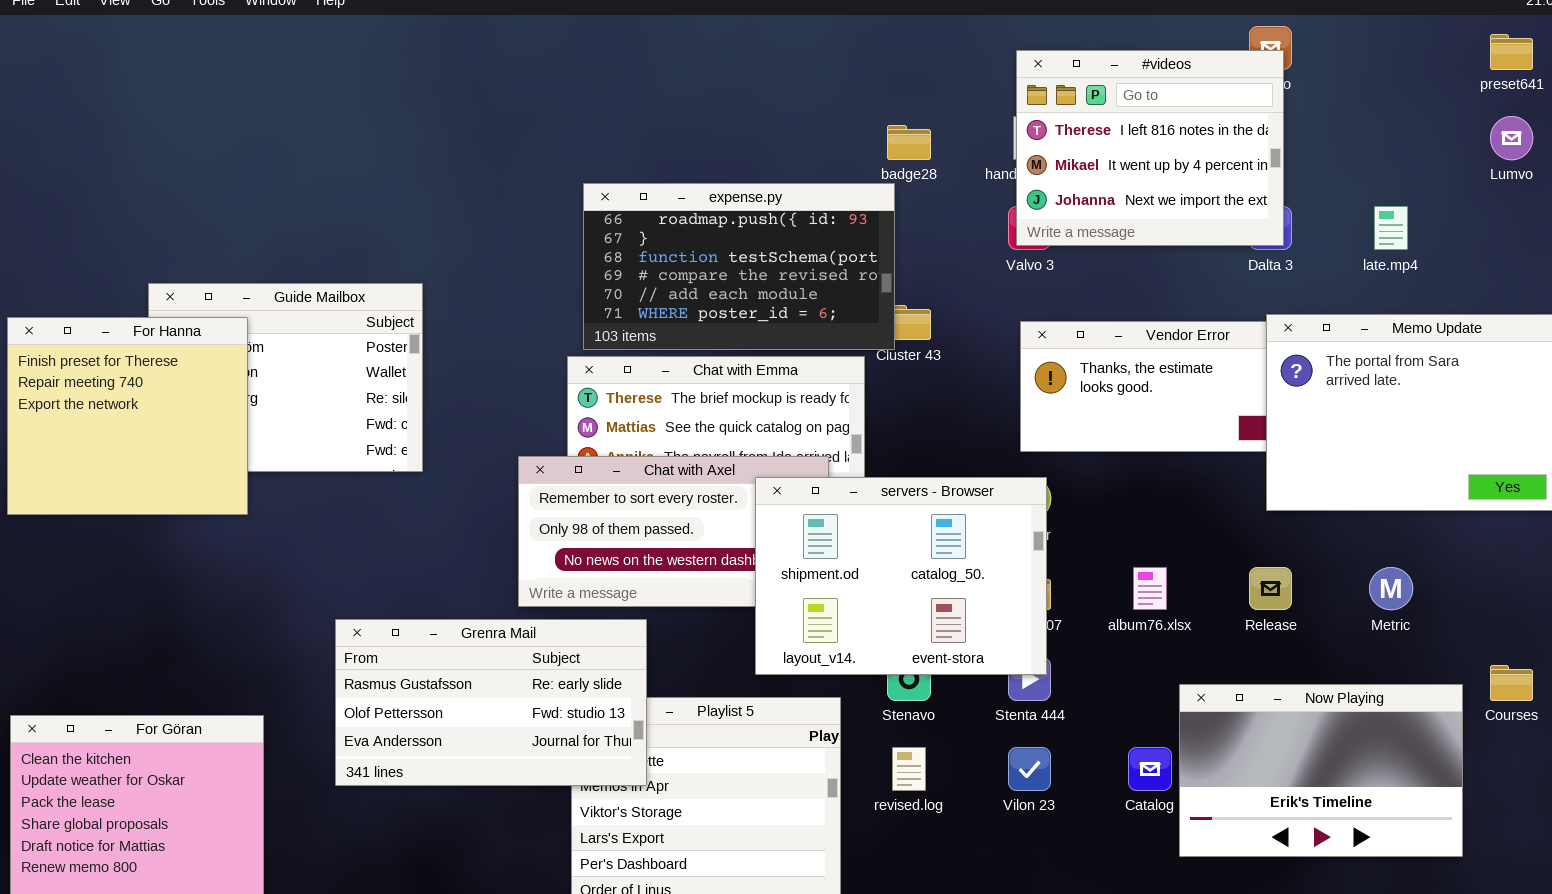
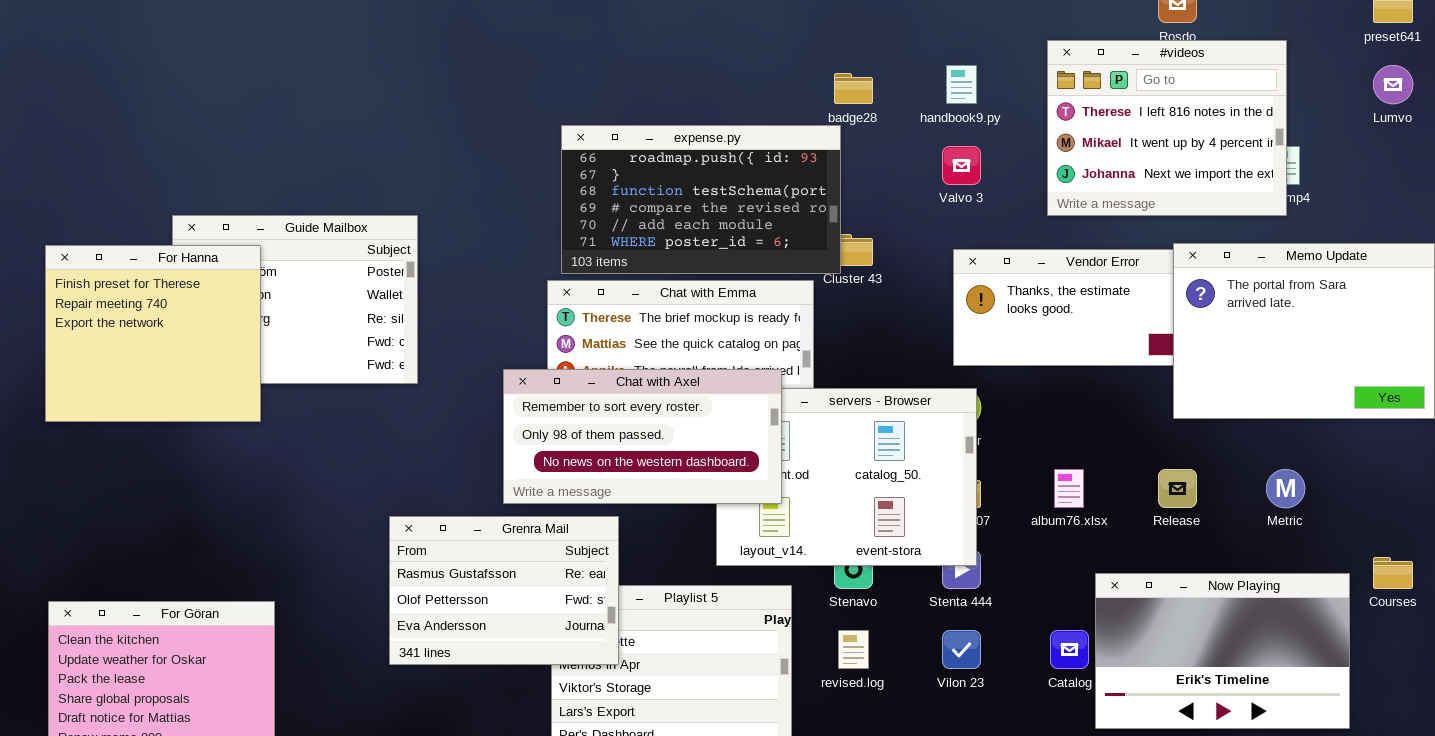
#videos: [1016,50,1284,246] -> [1047,40,1287,216], moved
Chat with Axel: [518,456,829,607] -> [503,369,782,504], raised
Grenra Mail: [335,619,647,786] -> [389,516,619,665], resized

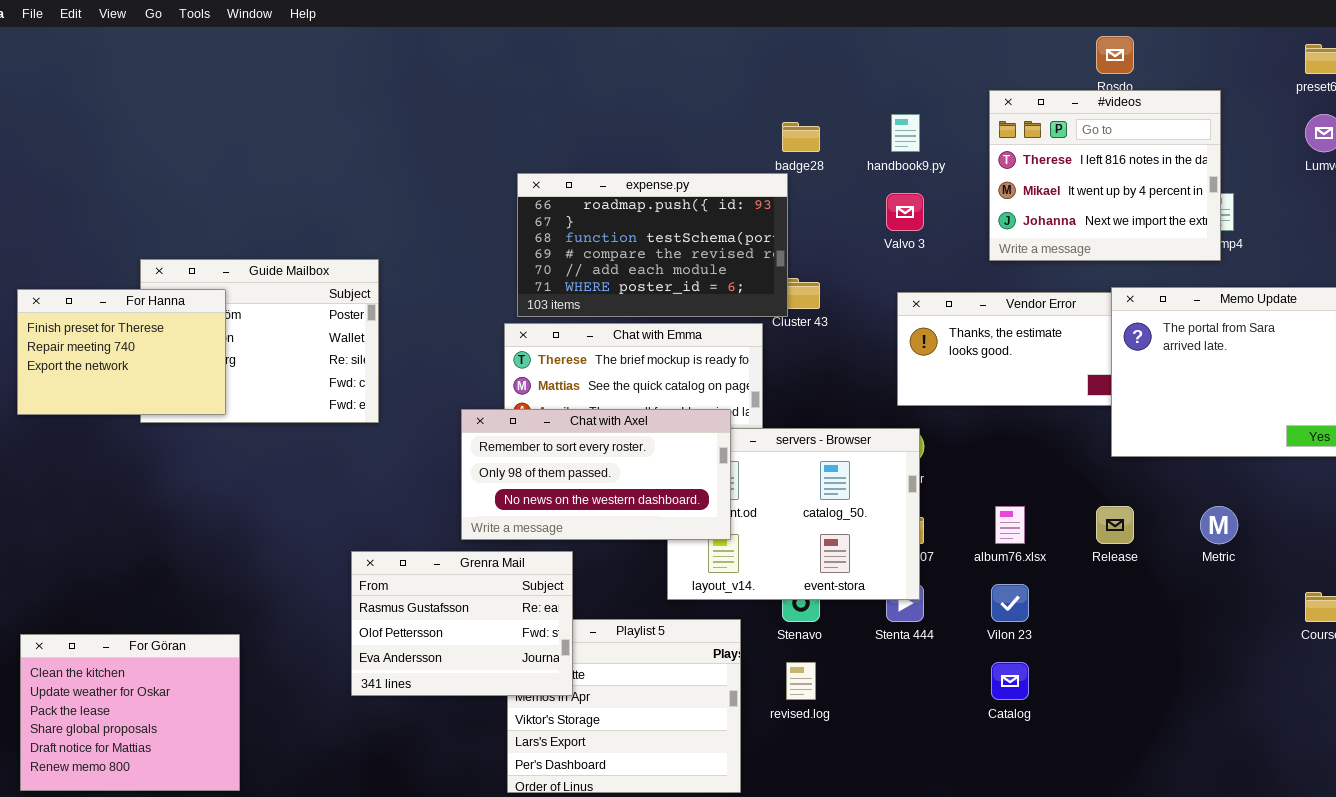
For Hanna: [45,245,261,422] -> [17,289,226,415], resized
Now Playing: [1095,573,1350,729] -> none, closed
Vilon 23: [942,630,981,669] -> [991,584,1029,622], moved

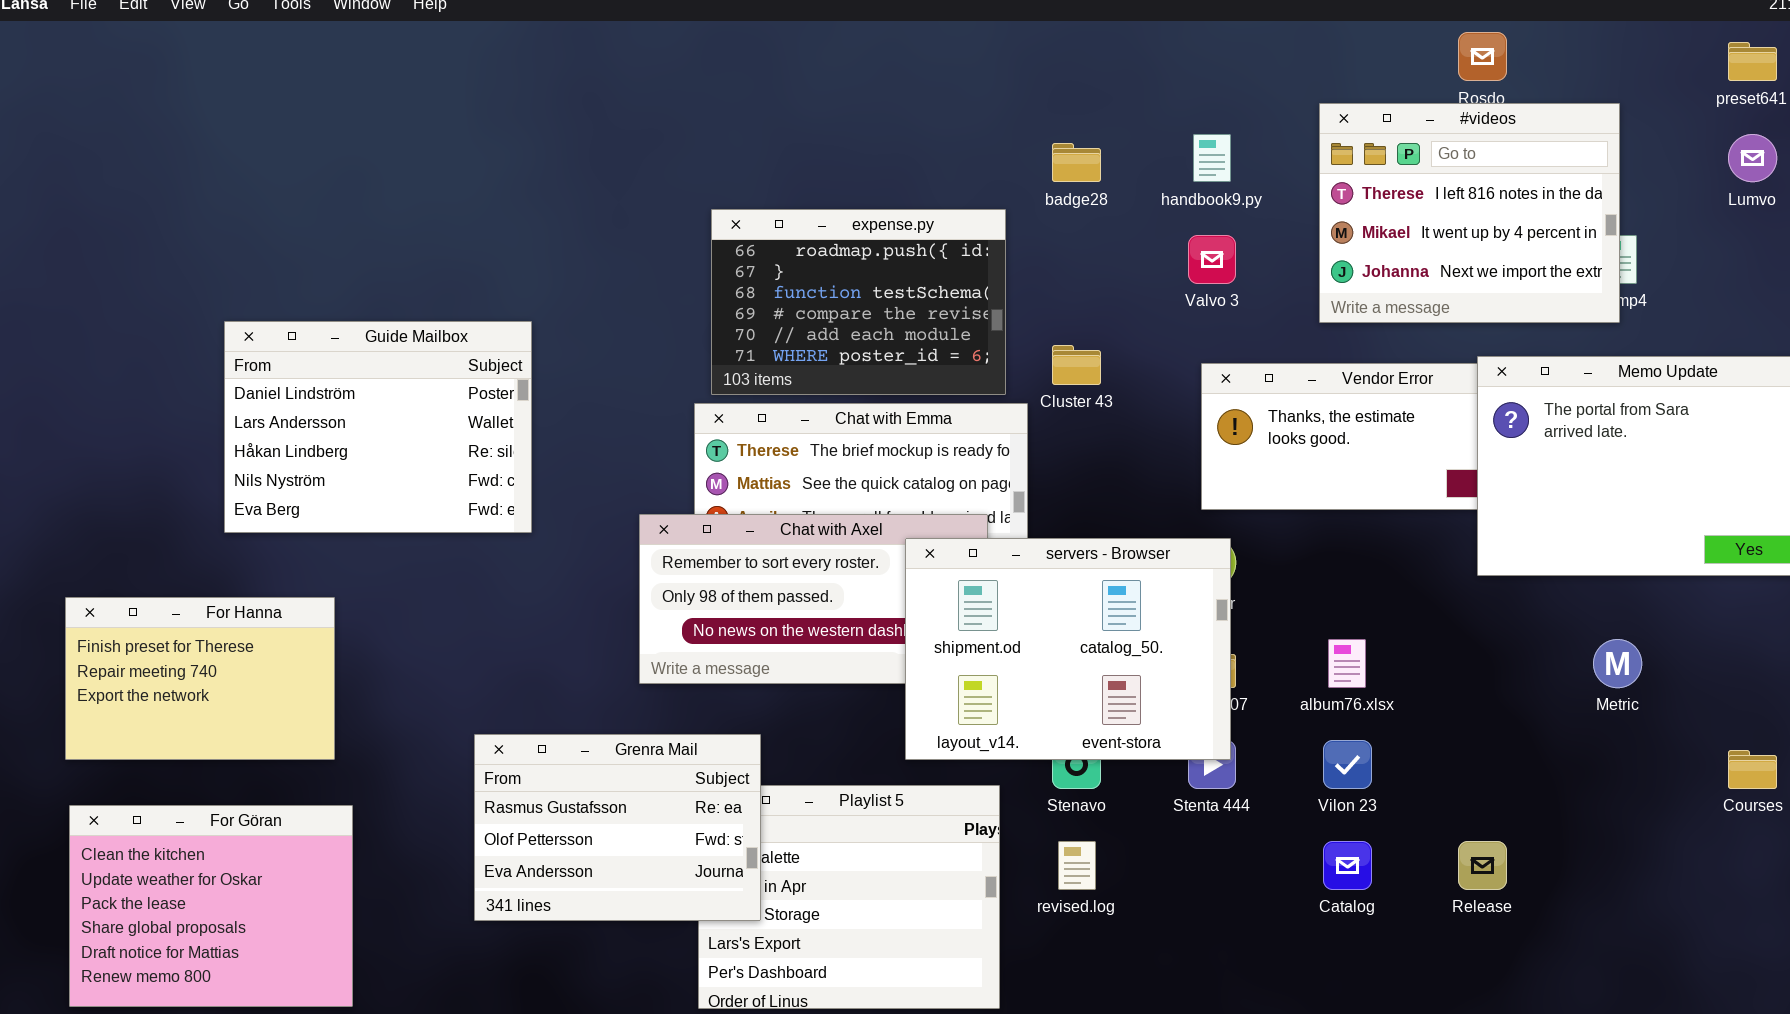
expense.py: [517,173,788,317] -> [711,209,1006,395], resized
For Hanna: [17,289,226,415] -> [65,597,335,760], moved
servers - Browser: [667,428,920,600] -> [905,538,1231,760], raised
Release: [1096,506,1134,544] -> [1458,841,1507,890], moved
Grenra Mail: [351,551,573,696] -> [474,734,761,921], moved

